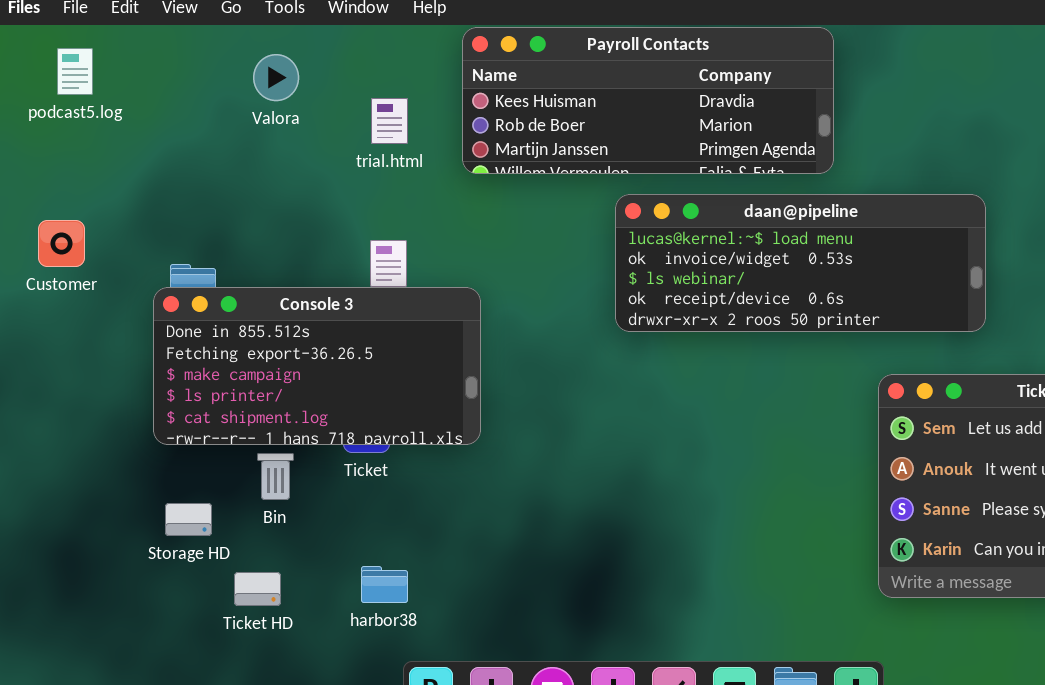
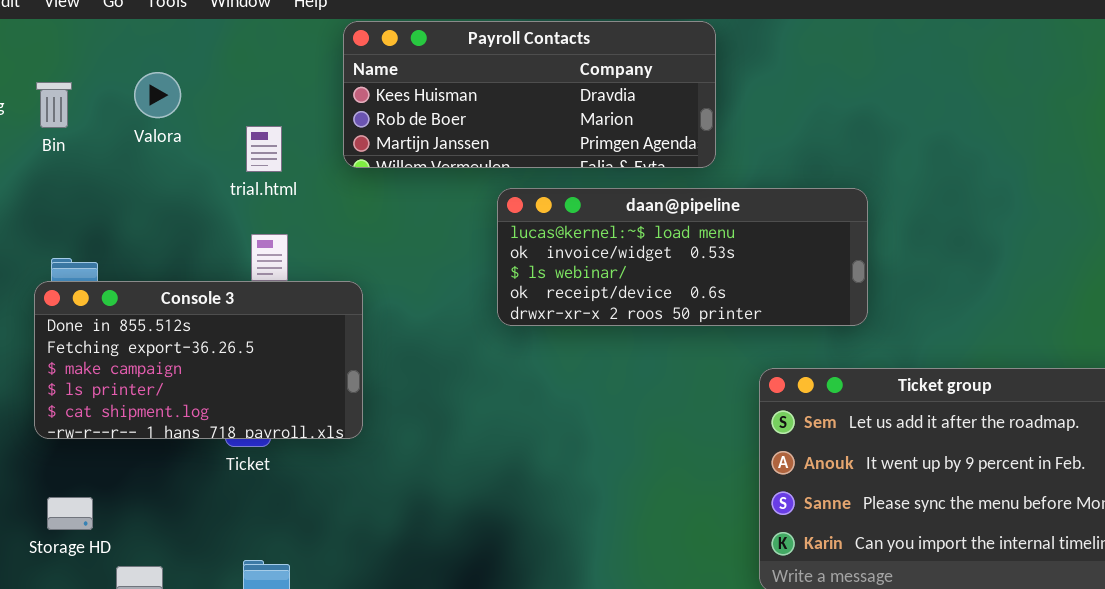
Valora: [253,54,299,101] -> [134,72,181,118], moved
trial.html: [371,98,408,144] -> [246,126,282,172], moved
Bin: [257,453,294,500] -> [36,82,72,128], moved

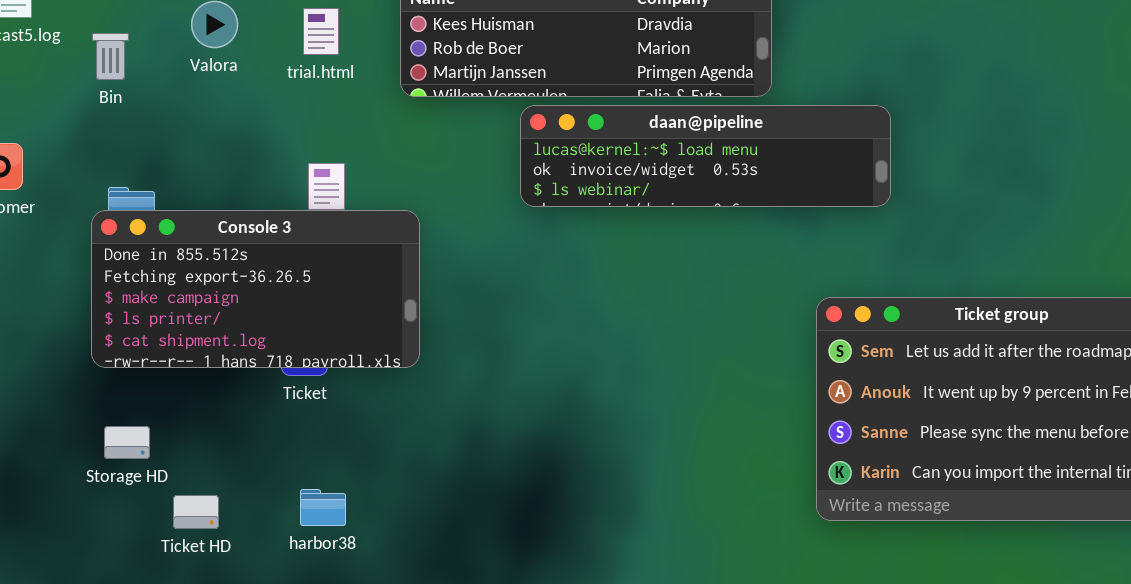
Bin: [36,82,72,128] -> [92,33,129,80], moved
trial.html: [246,126,282,172] -> [303,8,339,55], moved
daan@pipeline: [497,188,868,326] -> [520,105,891,207], moved, resized

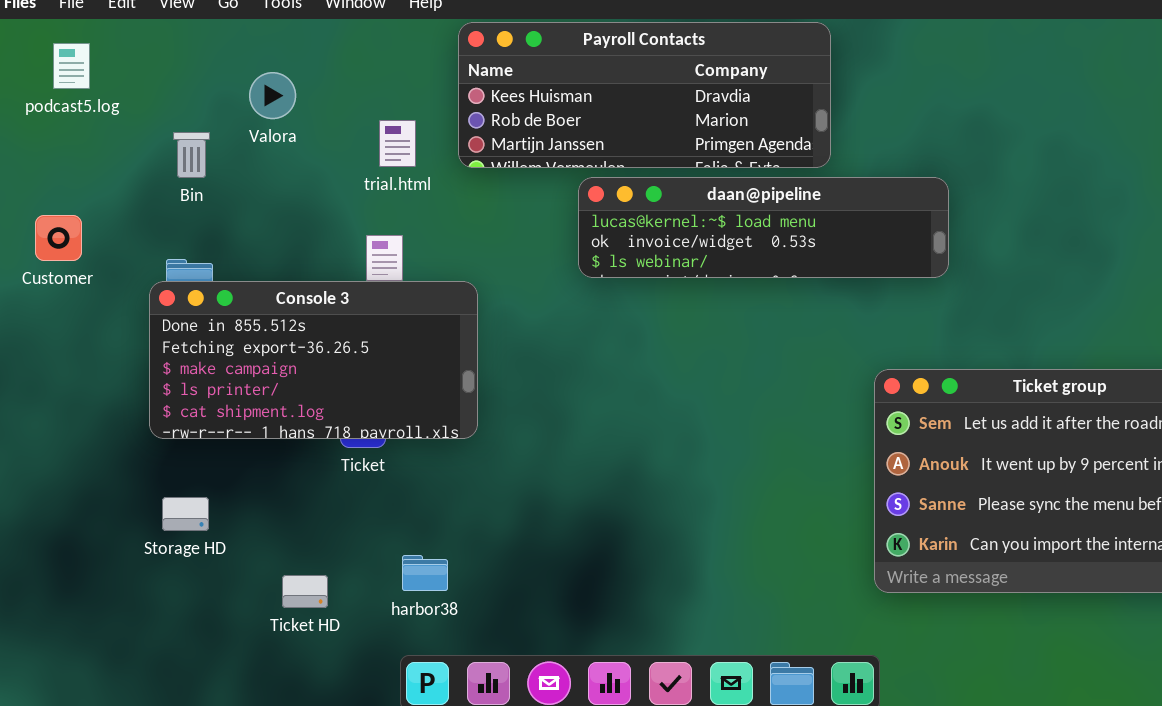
trial.html: [303,8,339,55] -> [379,120,416,167], moved
Bin: [92,33,129,80] -> [173,132,210,178], moved
harbor38: [300,489,346,526] -> [402,555,448,591], moved
Ticket HD: [173,495,219,529] -> [282,575,328,608], moved

